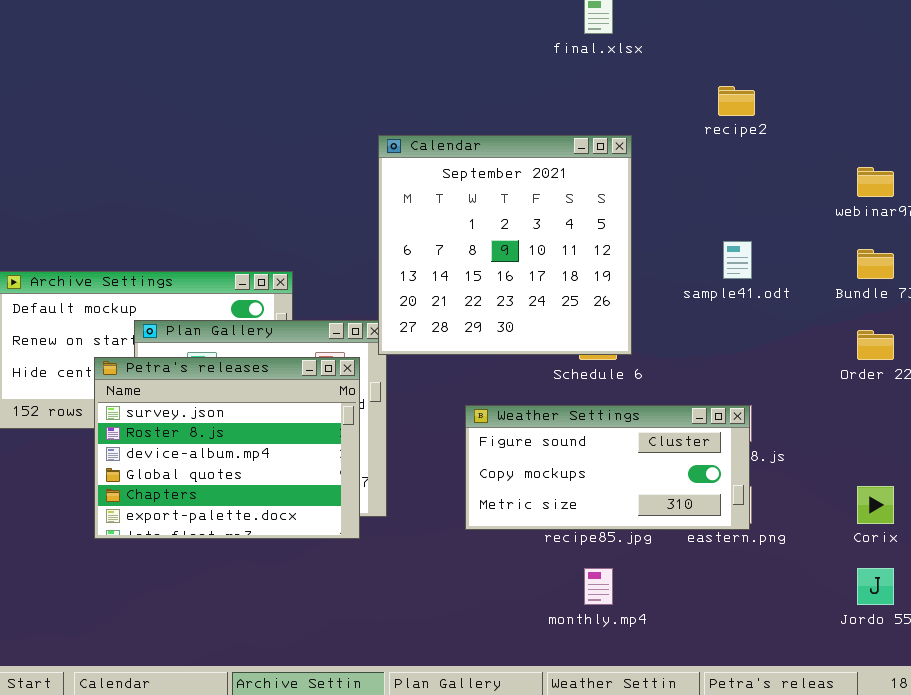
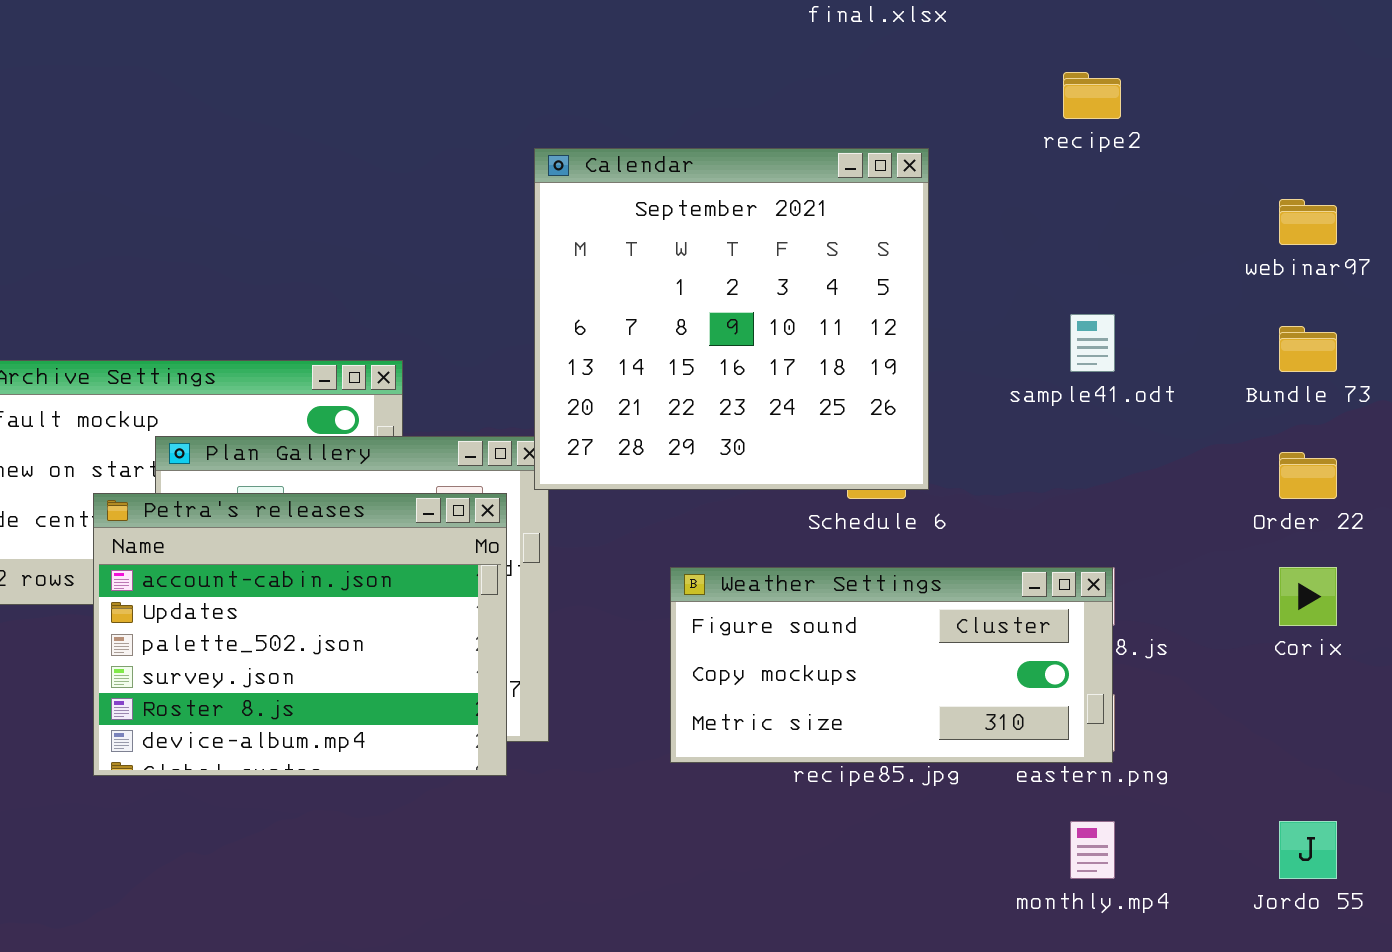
Petra's releases: [94,357,360,539] -> [93,493,507,776], scrolled up 3 rows
Corix: [857,486,894,524] -> [1279,567,1337,626], moved
monthly.mp4: [584,568,613,605] -> [1070,821,1115,879], moved

